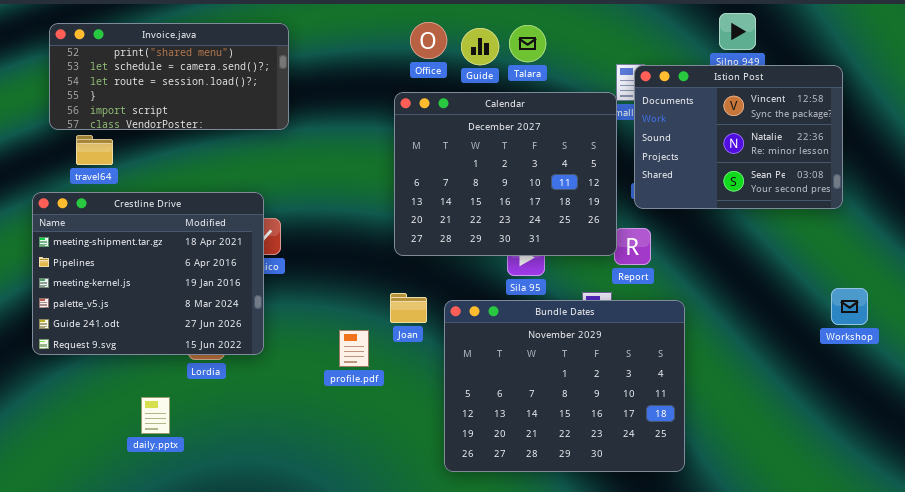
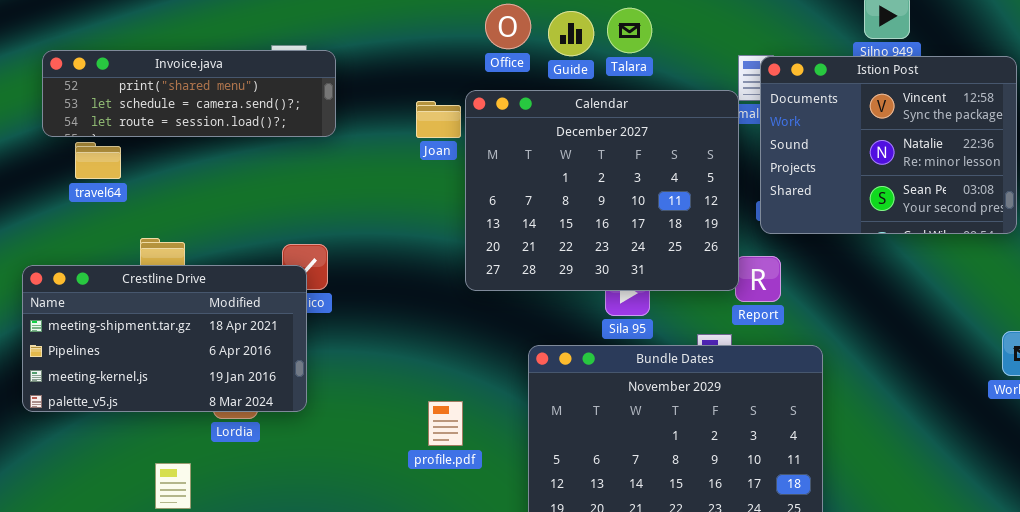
Invoice.java: [49,23,289,130] -> [42,50,336,137], resized
Crestline Drive: [32,192,264,355] -> [22,265,307,412], resized
Joan: [390,293,427,323] -> [416,101,461,138], moved
profile.pdf: [339,330,369,367] -> [428,401,463,446], moved

